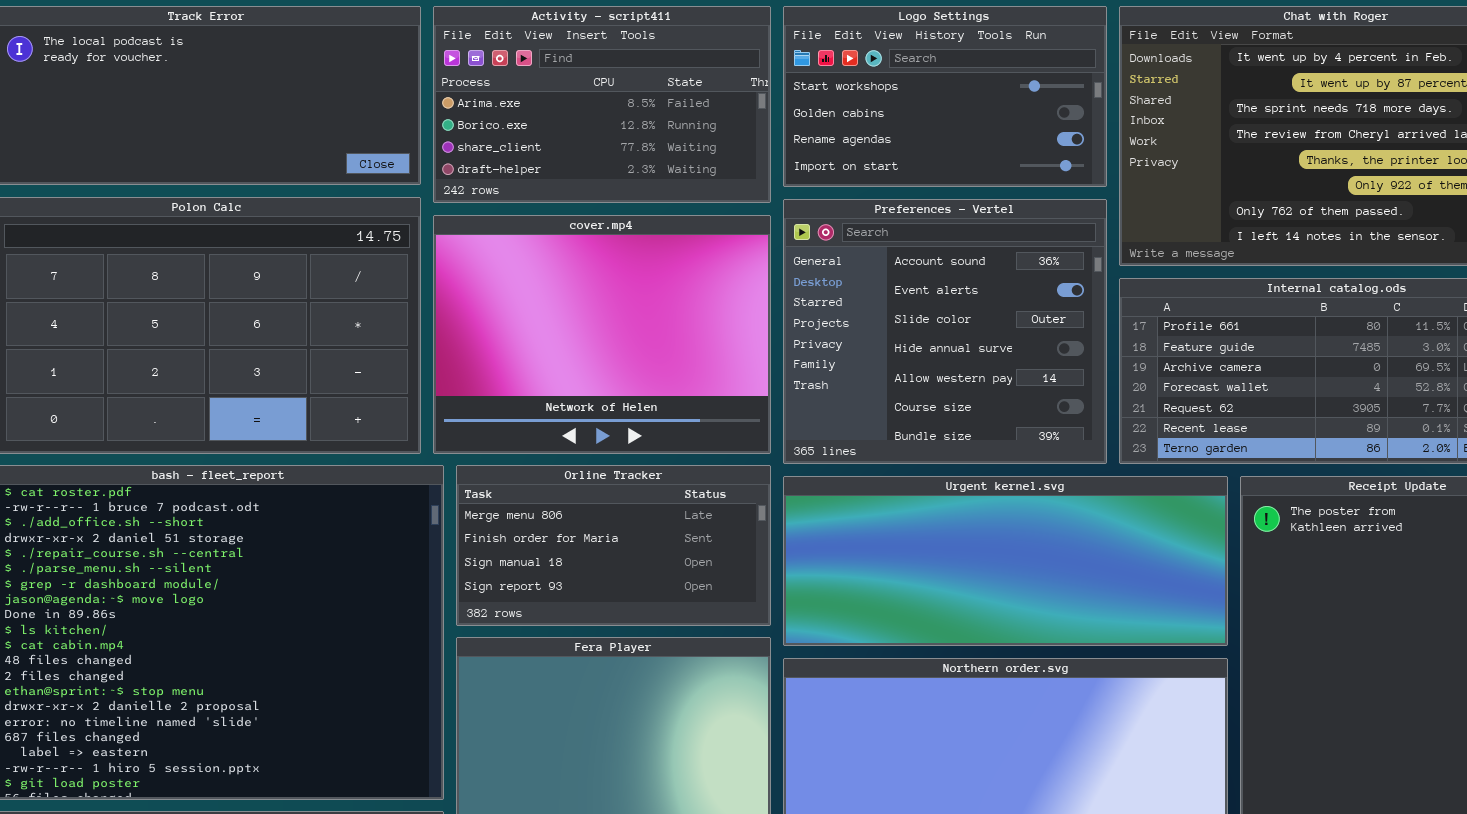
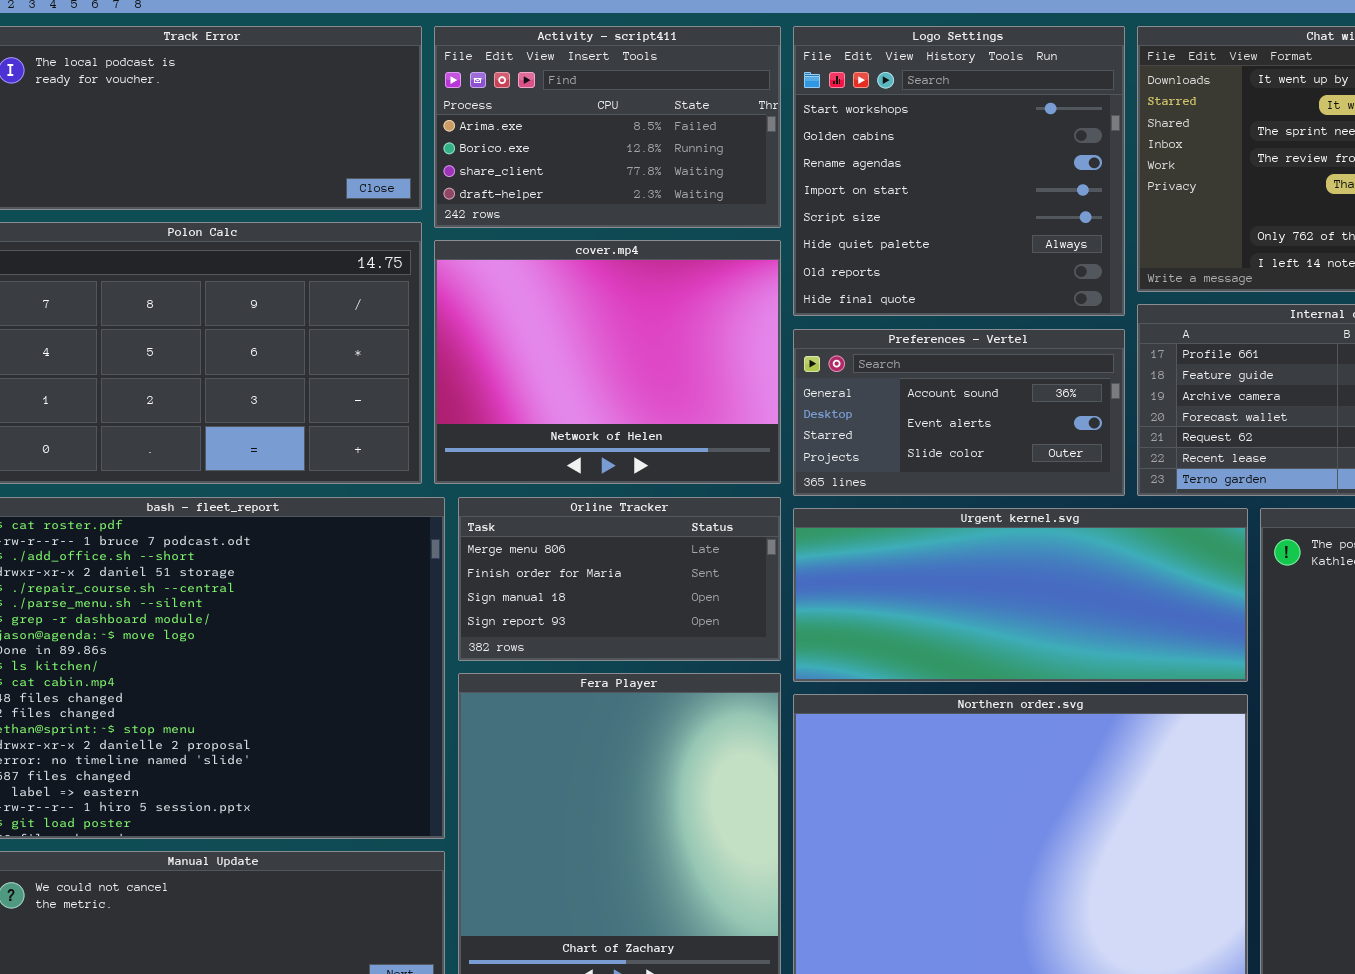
Logo Settings: [783,6,1107,187] -> [793,26,1125,316], resized
Preferences - Vertel: [783,199,1107,464] -> [793,329,1125,496], resized

